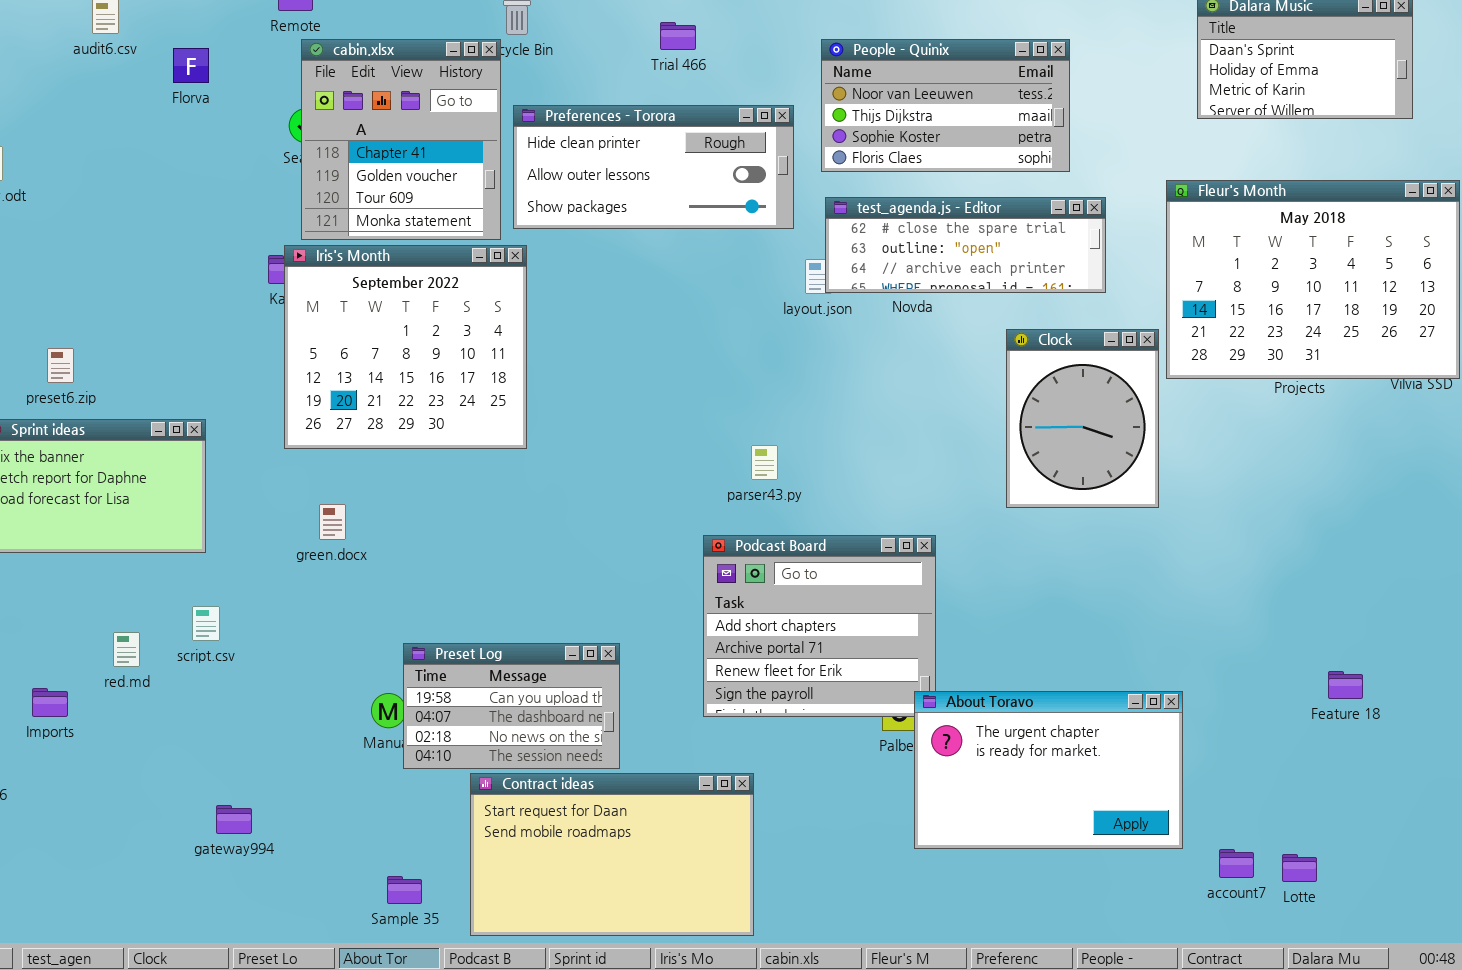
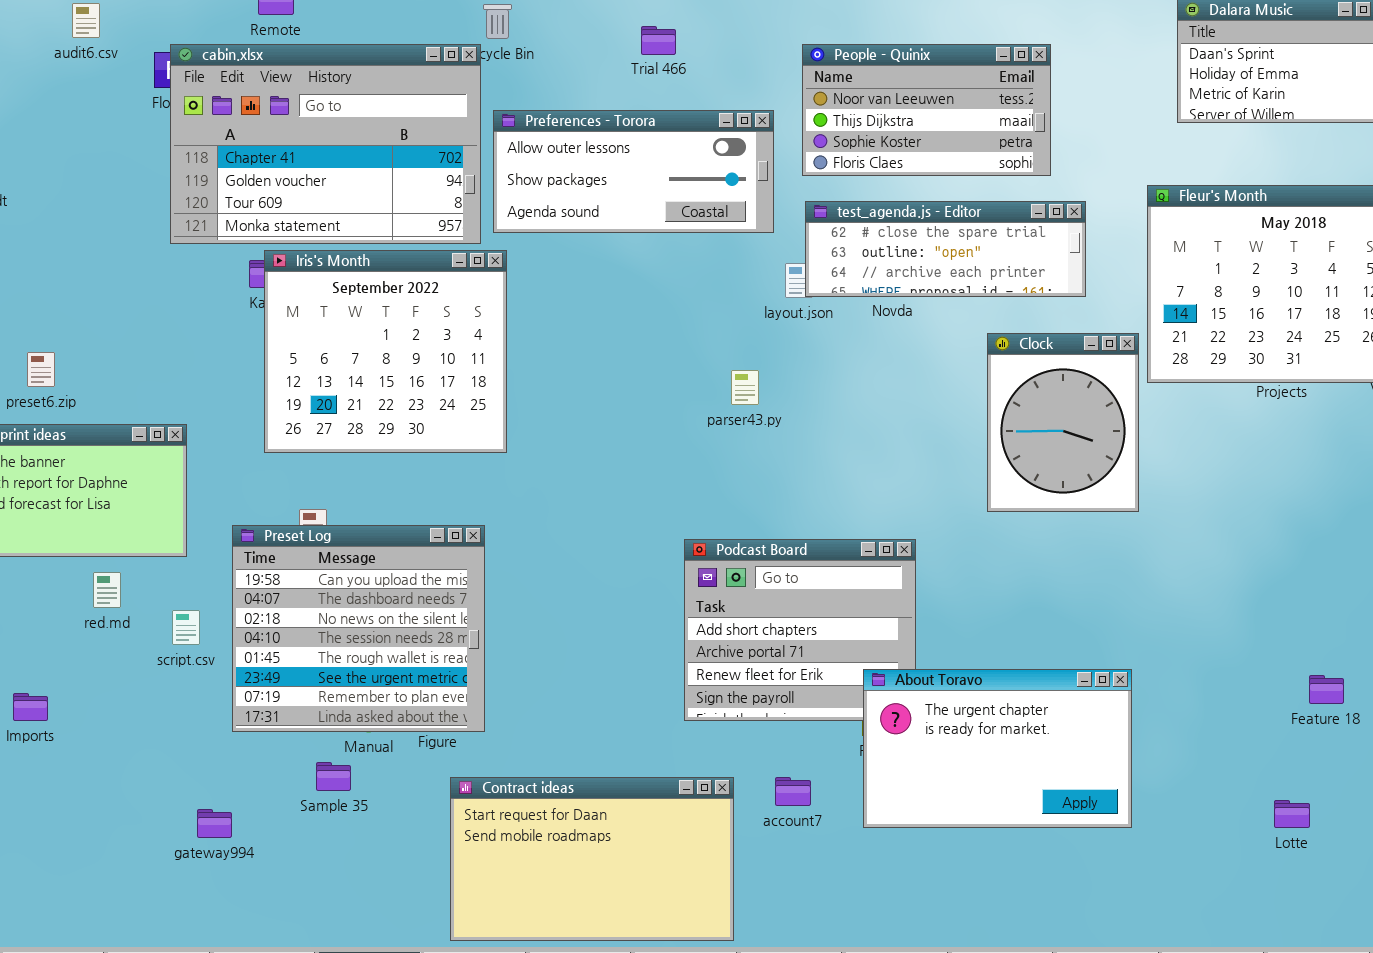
cabin.xlsx: [301,39,501,240] -> [170,44,481,244], resized
Preferences - Torora: [513,105,794,229] -> [493,110,774,233], scrolled down 1 row
parser43.py: [751,445,778,480] -> [731,370,759,405], moved
red.md: [113,632,140,667] -> [93,572,121,608], moved
Preset Log: [403,643,620,769] -> [232,525,485,732], moved, resized
About Toravo: [914,691,1183,849] -> [863,669,1132,828], moved
account7: [1219,849,1254,878] -> [775,777,811,806], moved
Lotte: [1282,854,1317,882] -> [1274,800,1310,828], moved
Sample 35: [387,876,422,904] -> [316,762,351,791], moved

